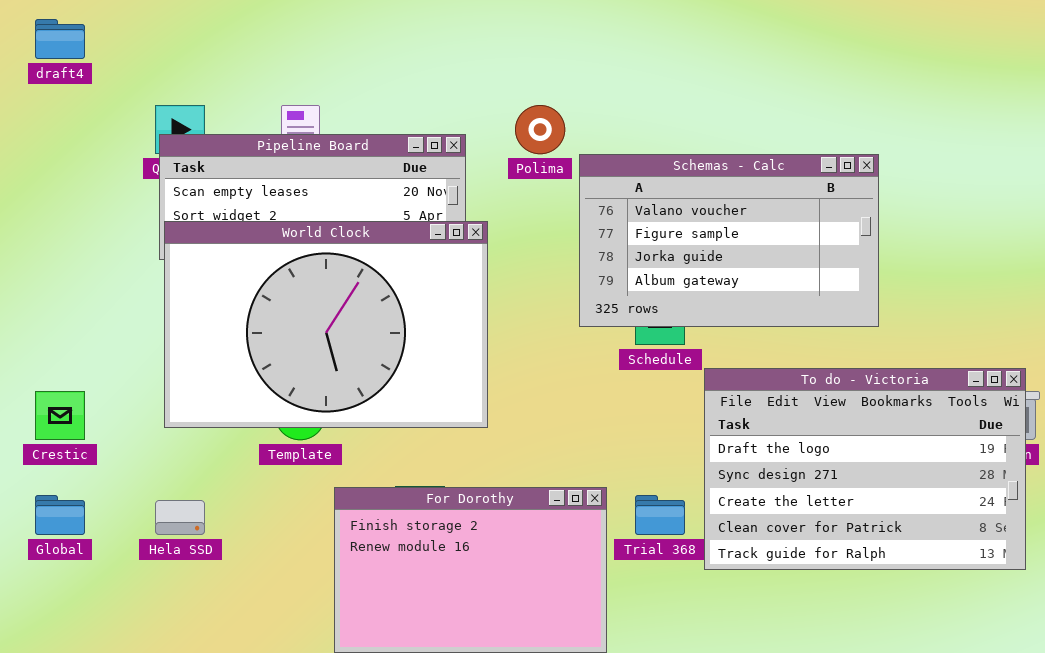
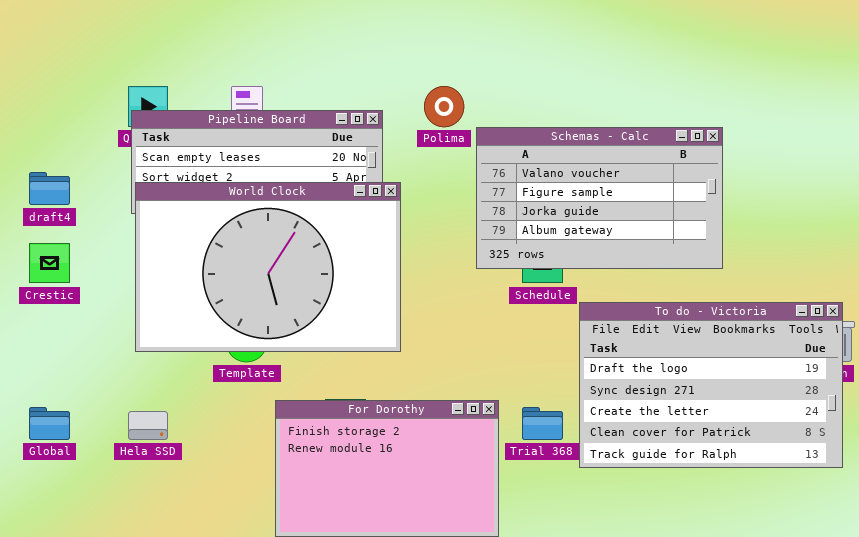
draft4: [35,19,85,59] -> [29,172,70,205], moved
Crestic: [35,391,85,440] -> [29,243,70,283], moved

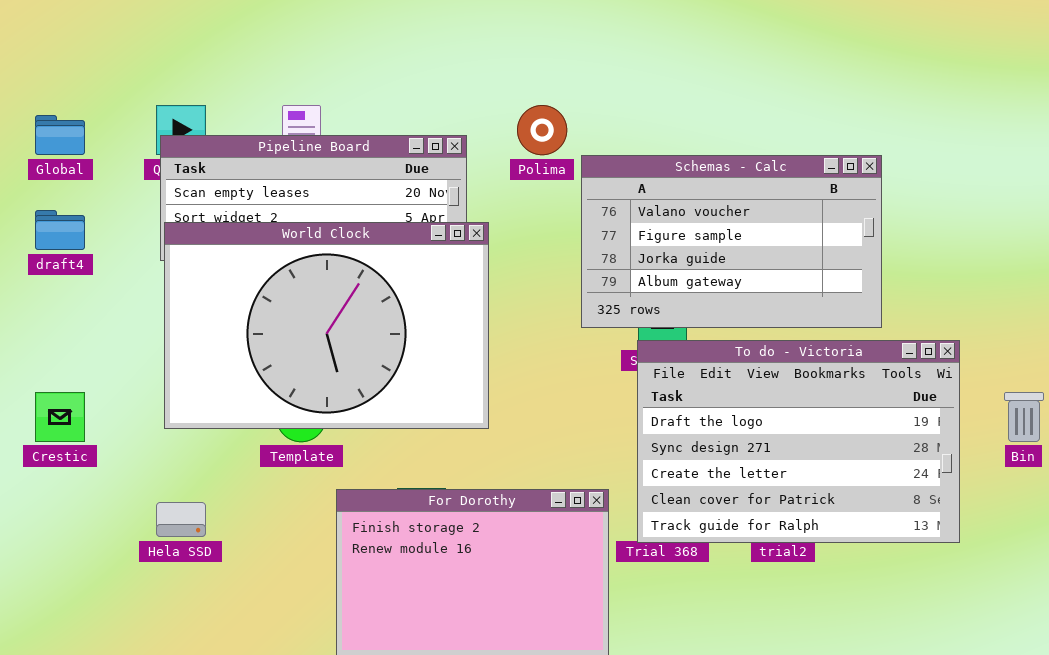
Crestic: [29,243,70,283] -> [35,392,85,442], moved
To do - Victoria: [579,302,843,468] -> [637,340,960,543], moved
Global: [29,407,70,440] -> [35,115,85,155], moved

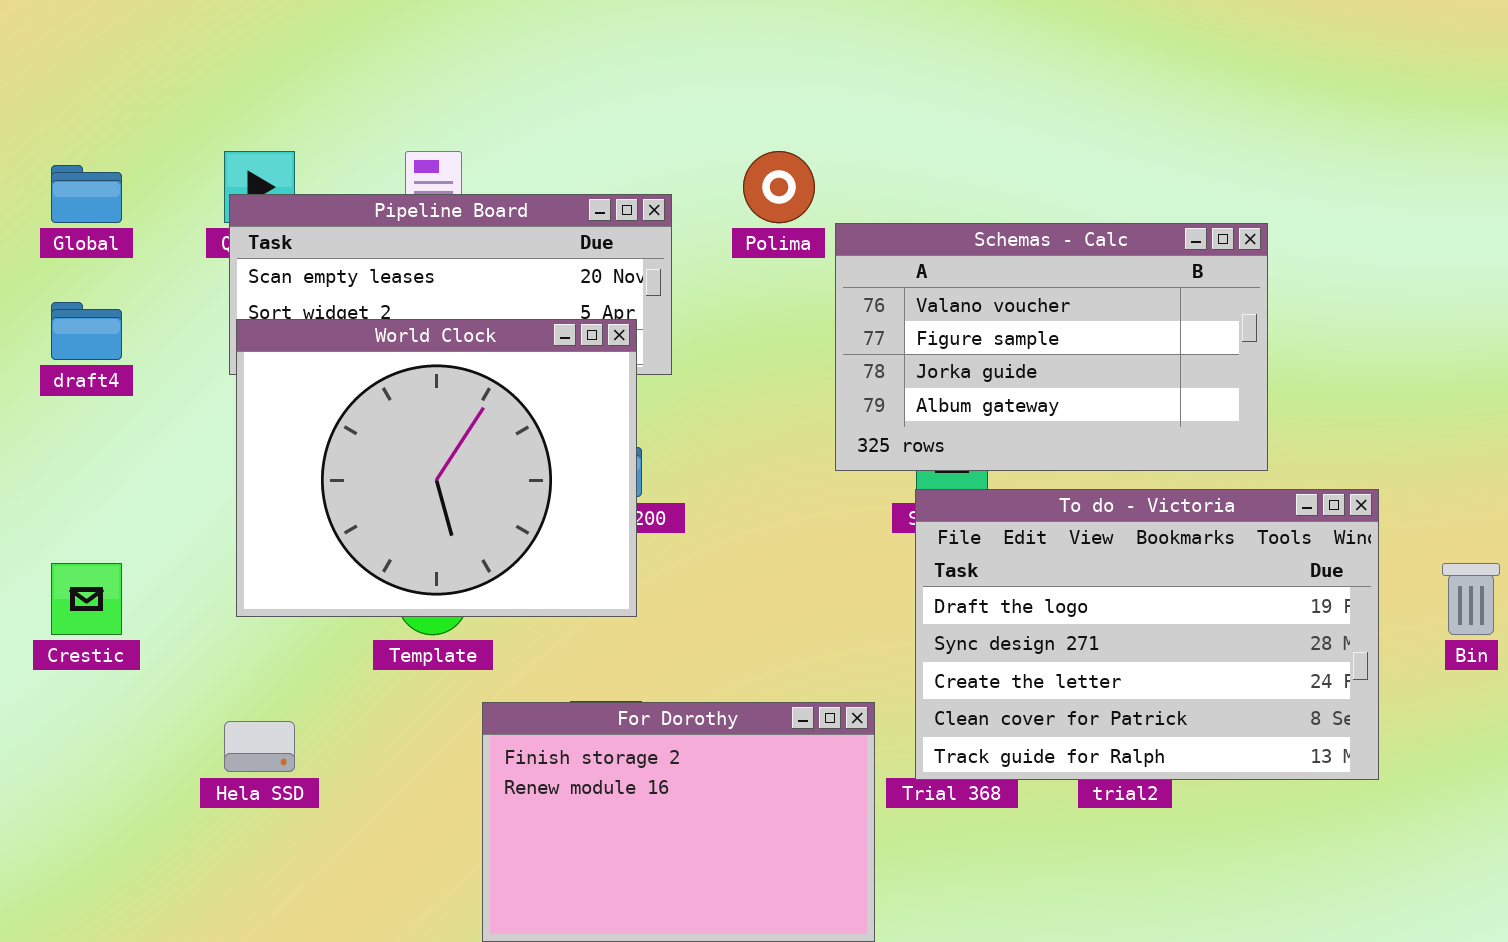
World Clock: [164,222,489,429] -> [236,319,637,617], resized

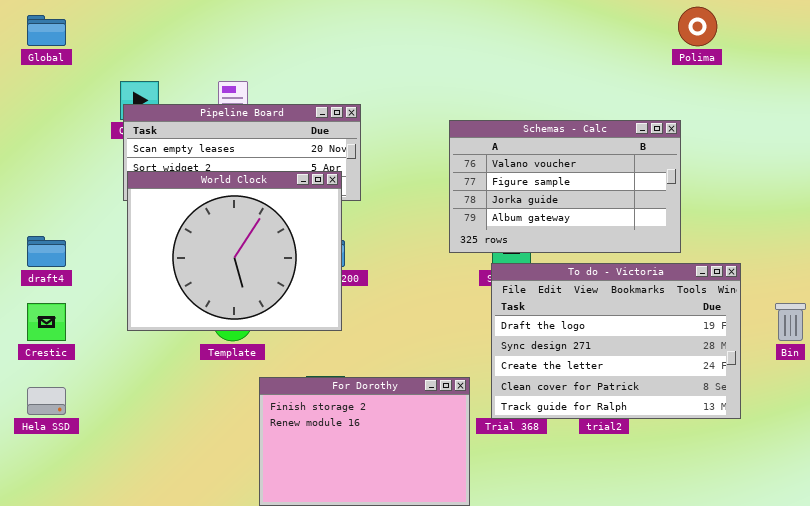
Polima: [743,151,815,223] -> [678,7,717,46], moved
Global: [51,165,122,223] -> [27,15,66,46], moved
draft4: [51,302,122,360] -> [27,236,66,267], moved
Hela SSD: [224,721,295,772] -> [27,387,66,415], moved

